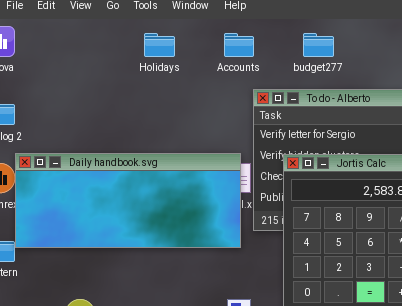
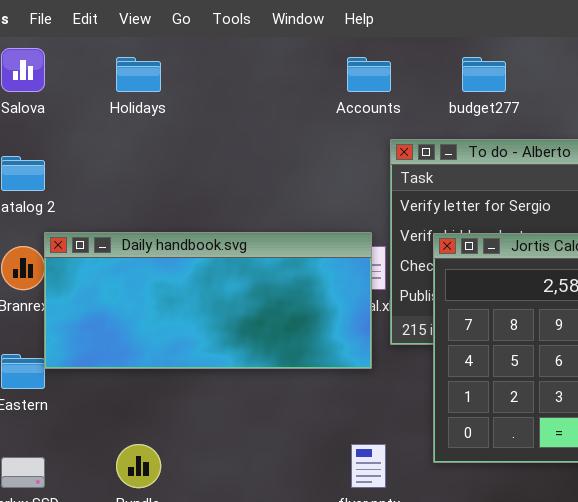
Holidays: [144,33,175,57] -> [116,57,161,92], moved

